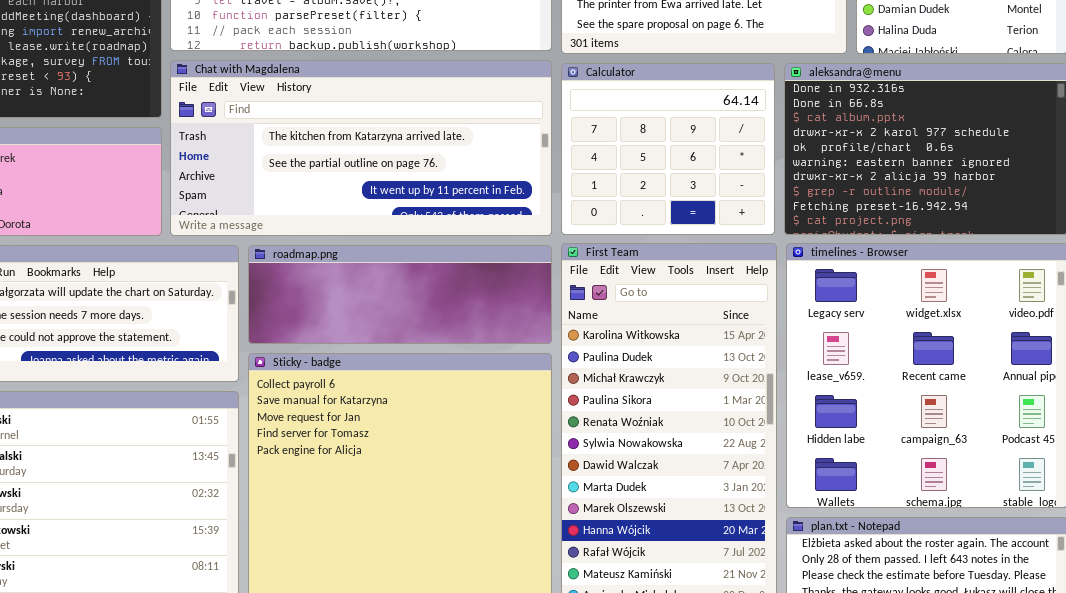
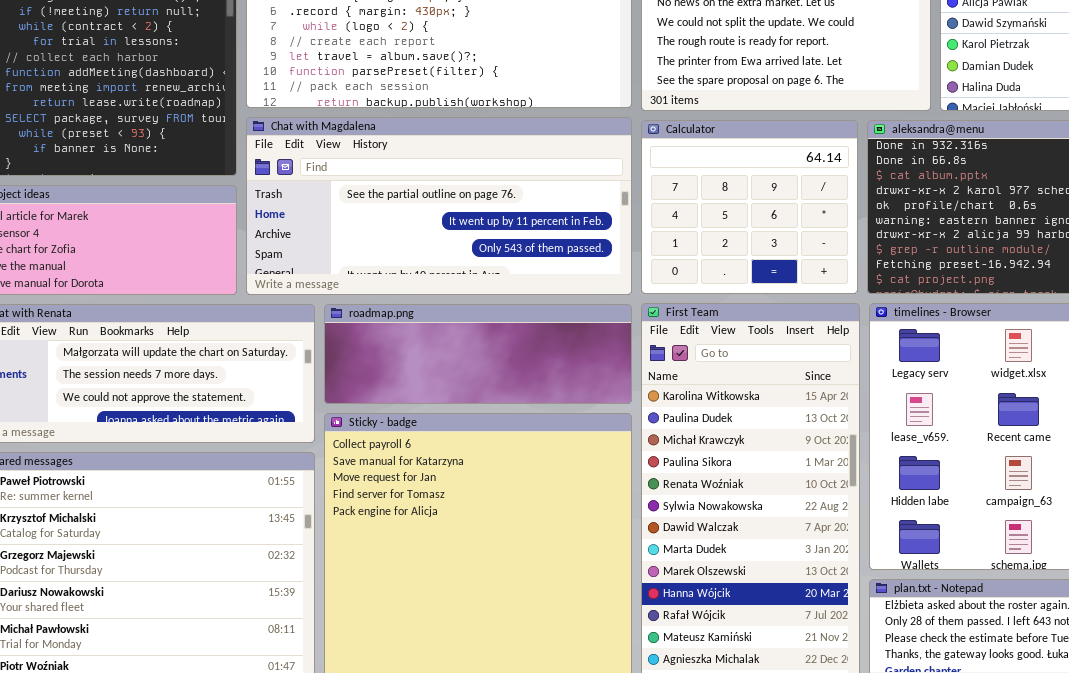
Chat with Magdalena: [170,60,552,236] -> [246,117,632,295], scrolled down 1 row

